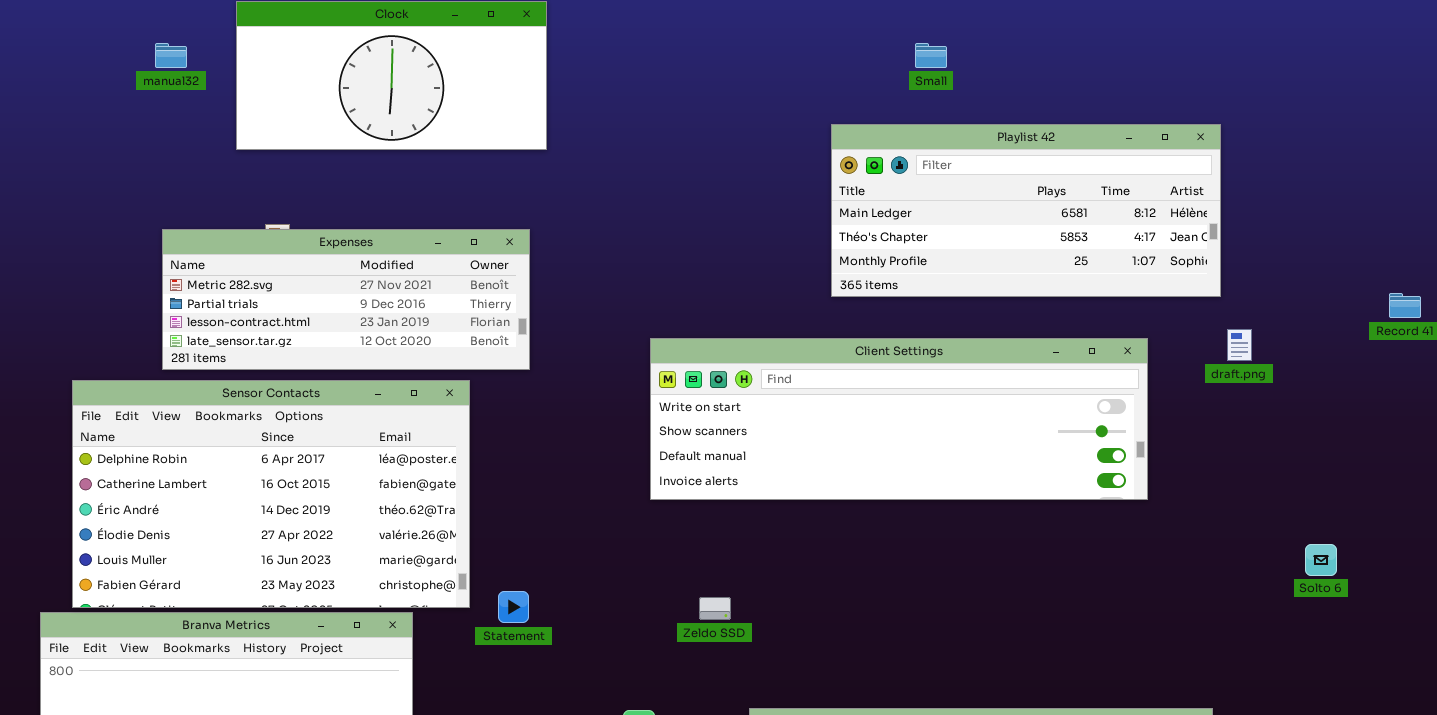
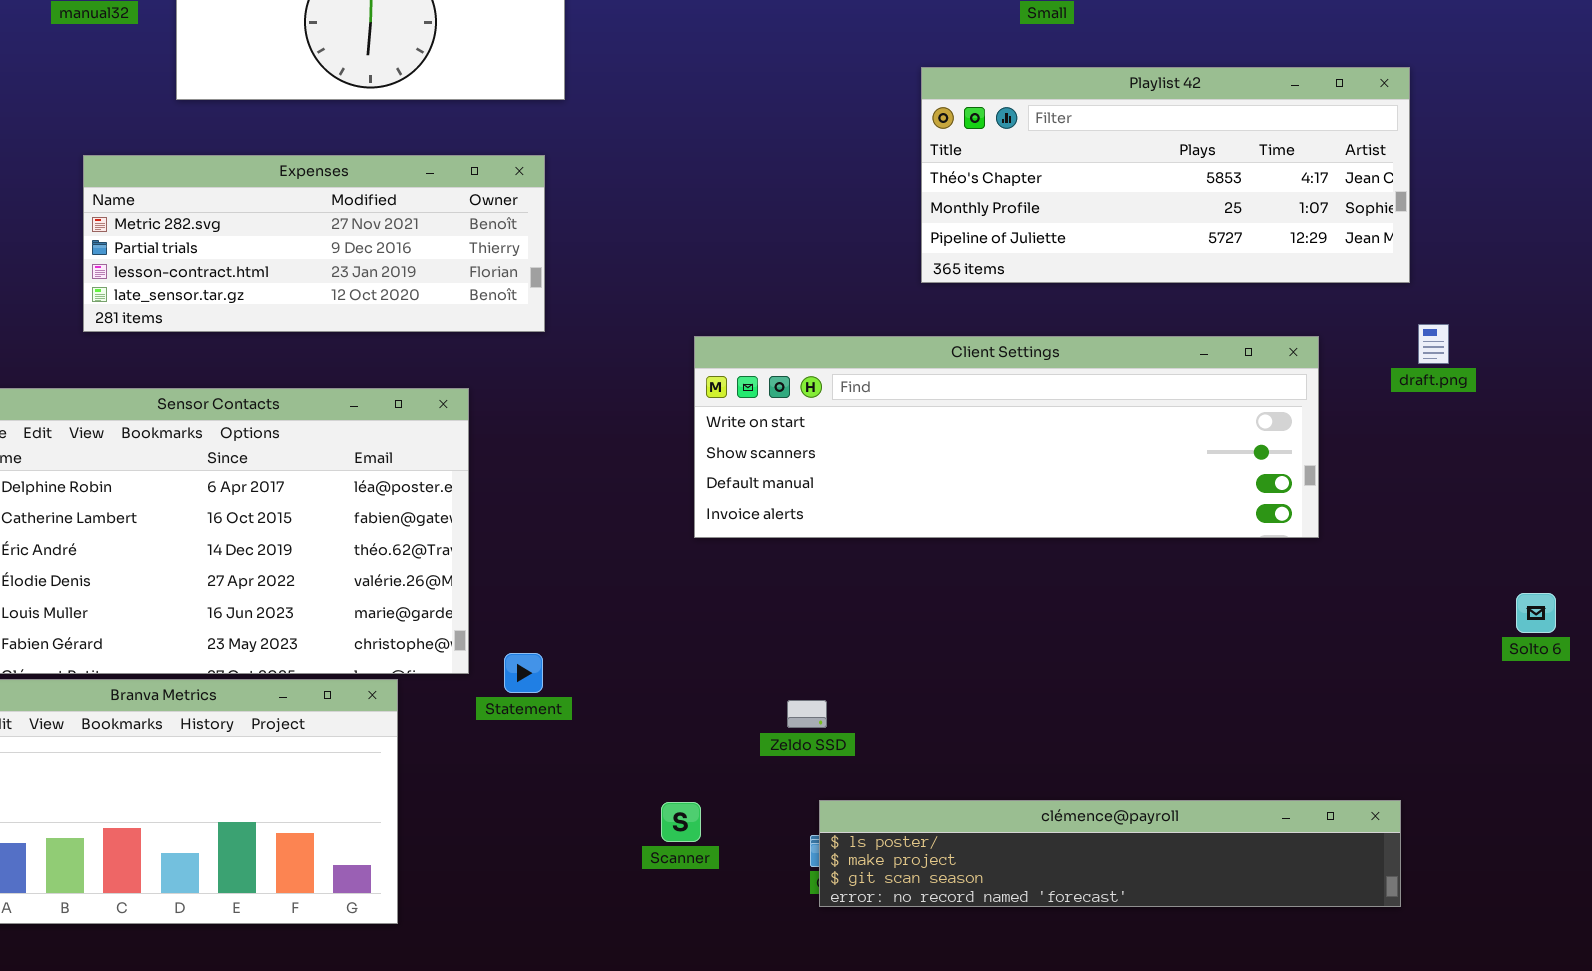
Playlist 42: [831,124,1221,297] -> [921,67,1410,283], scrolled down 1 row
Expenses: [162,229,530,370] -> [83,155,545,332], moved
Zeldo SSD: [699,597,731,620] -> [787,700,827,728], moved

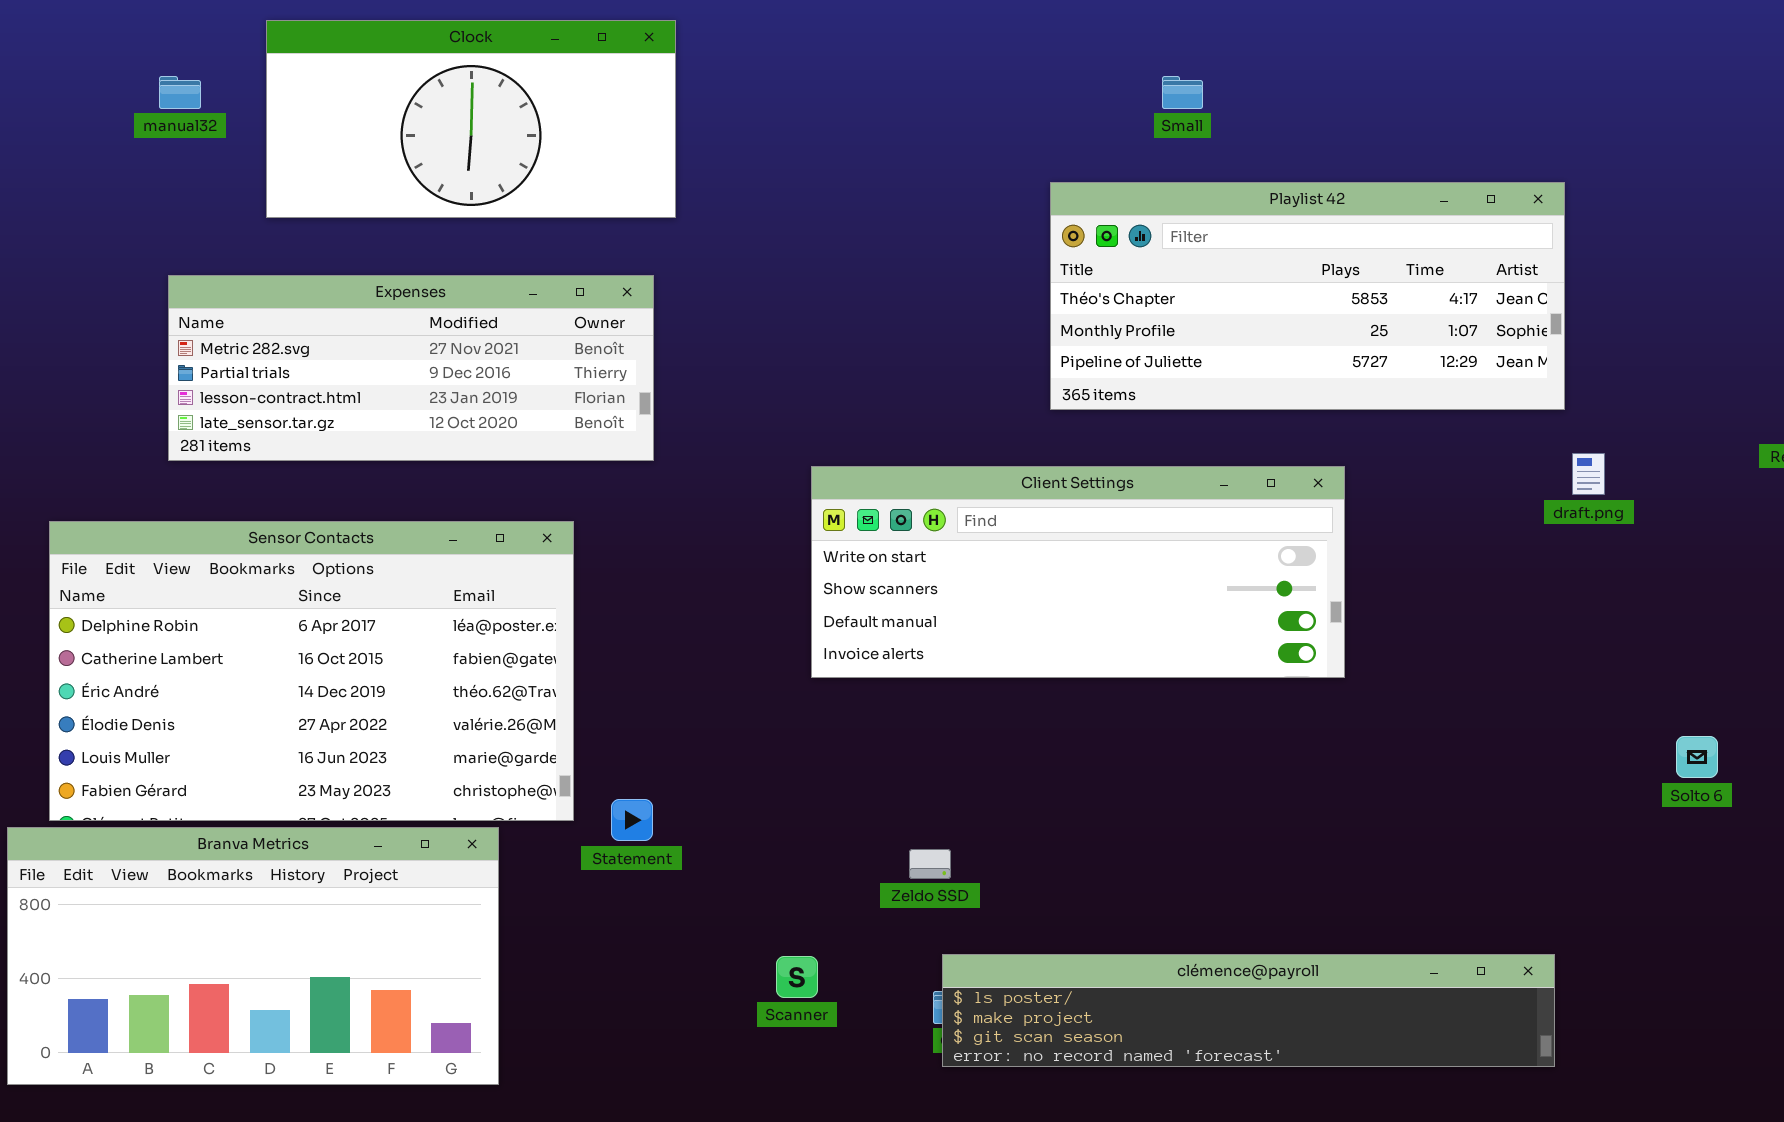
Client Settings: [694,336,1319,538] -> [811,466,1345,678], resized

